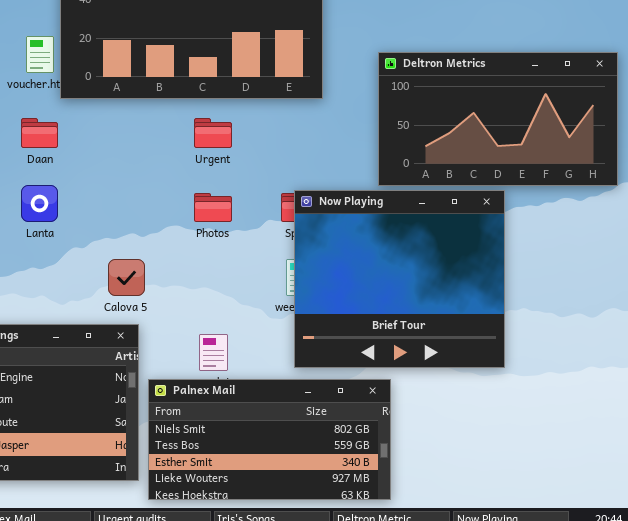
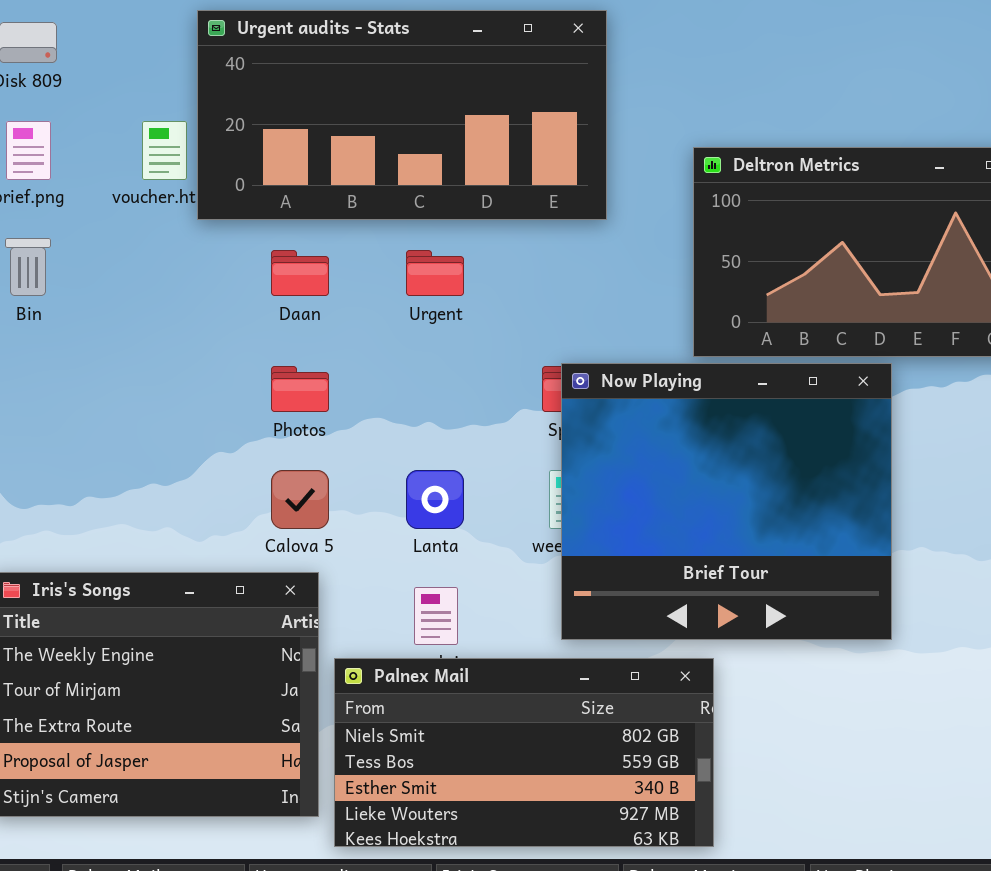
Daan: [21,118,58,148] -> [271,250,329,296], moved
Lanta: [21,185,58,222] -> [406,470,464,529], moved
Photos: [194,193,232,222] -> [271,366,329,412], moved

